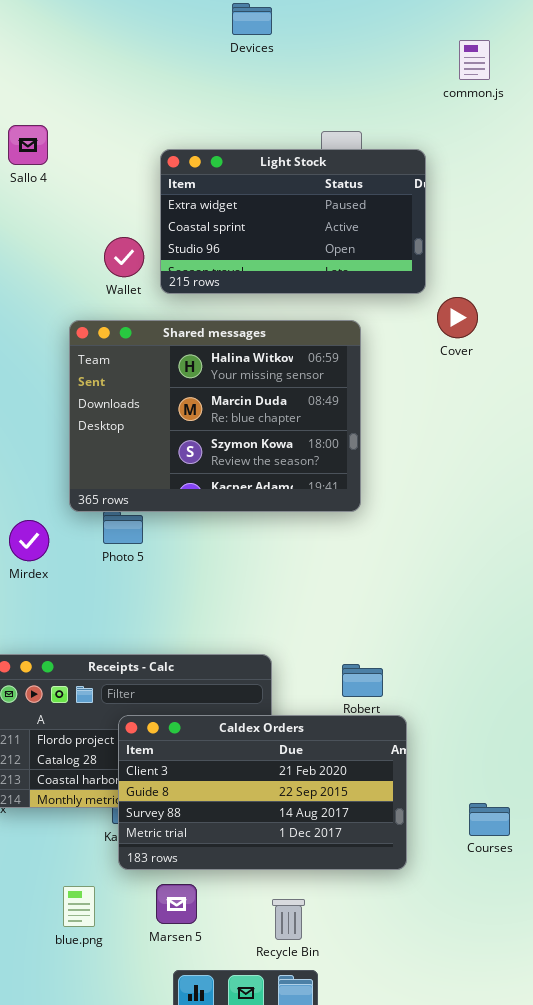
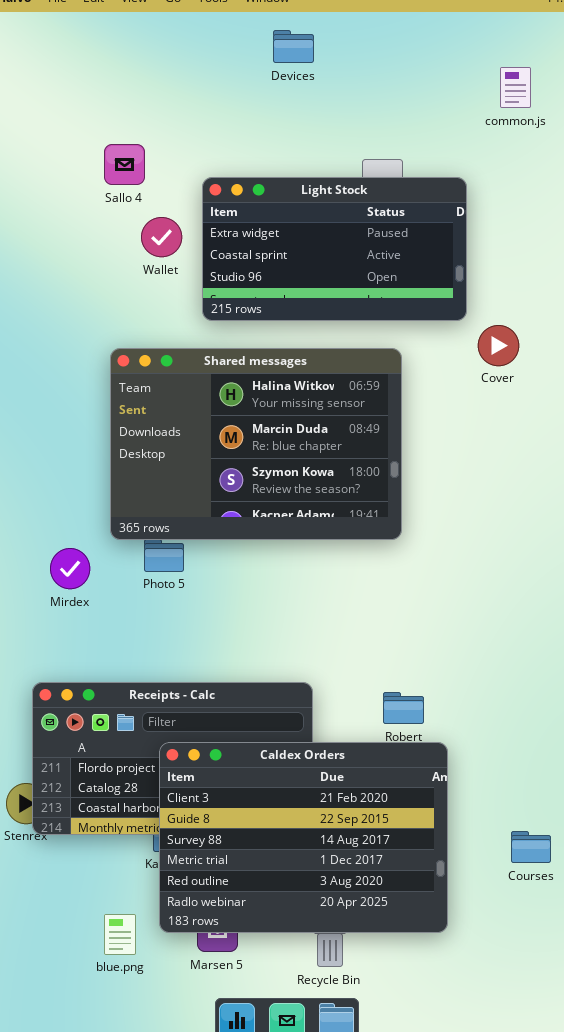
Sallo 4: [8,125,48,165] -> [104,144,145,185], moved
Wallet: [104,237,144,277] -> [141,217,182,257], moved
Caldex Orders: [118,715,407,870] -> [159,742,448,933], resized

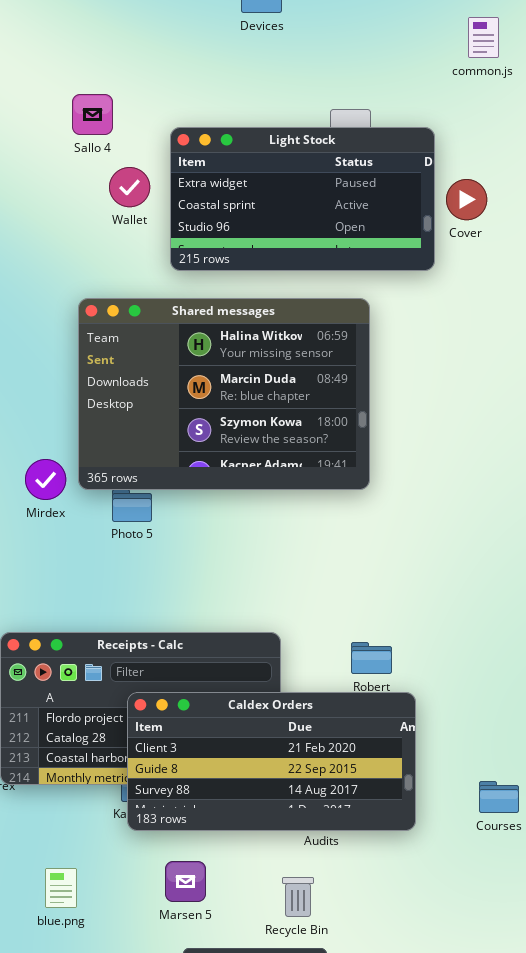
Cover: [478,325,519,366] -> [446,179,487,220], moved
Mirdex: [50,548,90,589] -> [25,459,66,500], moved
Caldex Orders: [159,742,448,933] -> [127,692,416,831], resized
blue.png: [104,914,136,955] -> [45,868,77,908], moved

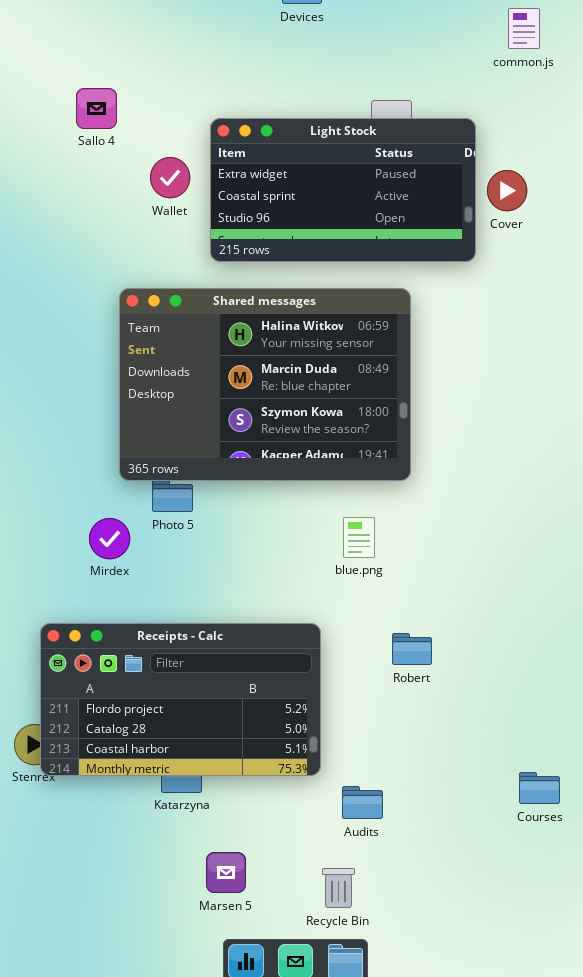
Sallo 4: [72,94,113,135] -> [76,88,117,129], moved
Mirdex: [25,459,66,500] -> [89,518,130,559], moved
Caldex Orders: [127,692,416,831] -> none, closed
blue.png: [45,868,77,908] -> [343,517,375,558], moved

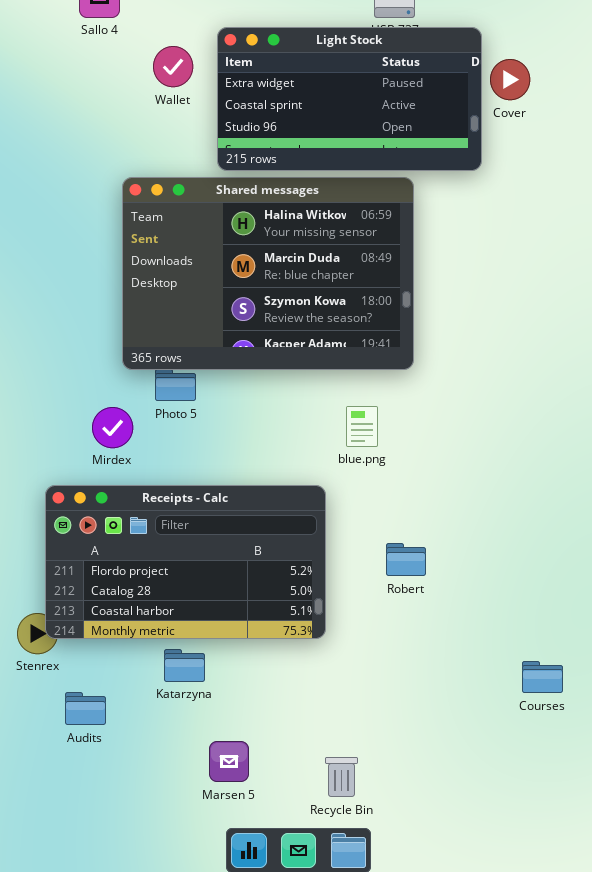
Light Stock: [210,118,476,262] -> [217,27,482,171], moved
Receipts - Calc: [40,623,321,776] -> [45,485,326,639], moved
Robert: [392,633,432,665] -> [386,543,426,576], moved
Audits: [342,786,383,819] -> [65,692,106,725], moved

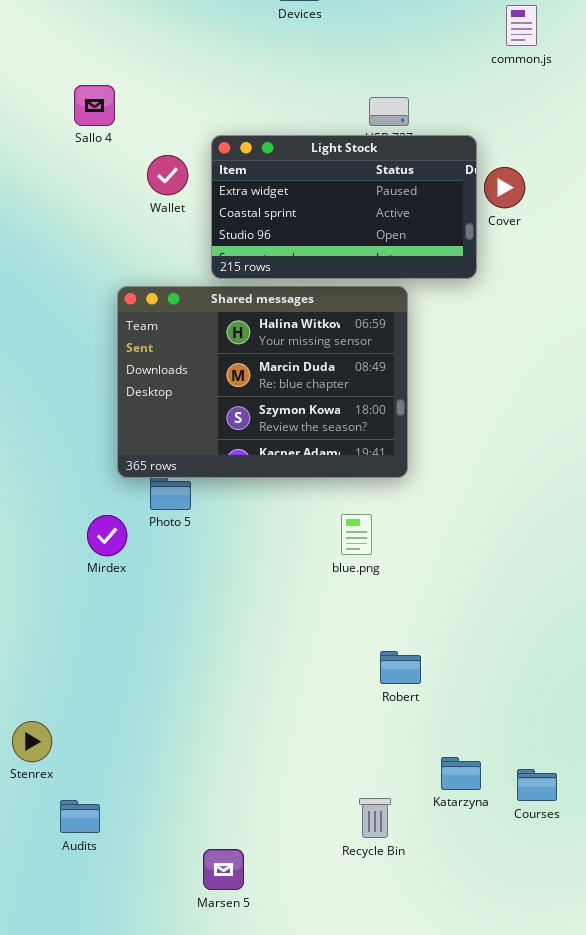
Receipts - Calc: [45,485,326,639] -> none, closed
Katarzyna: [164,649,205,682] -> [441,757,481,790], moved
Recycle Bin: [325,757,358,797] -> [359,798,391,838], moved

